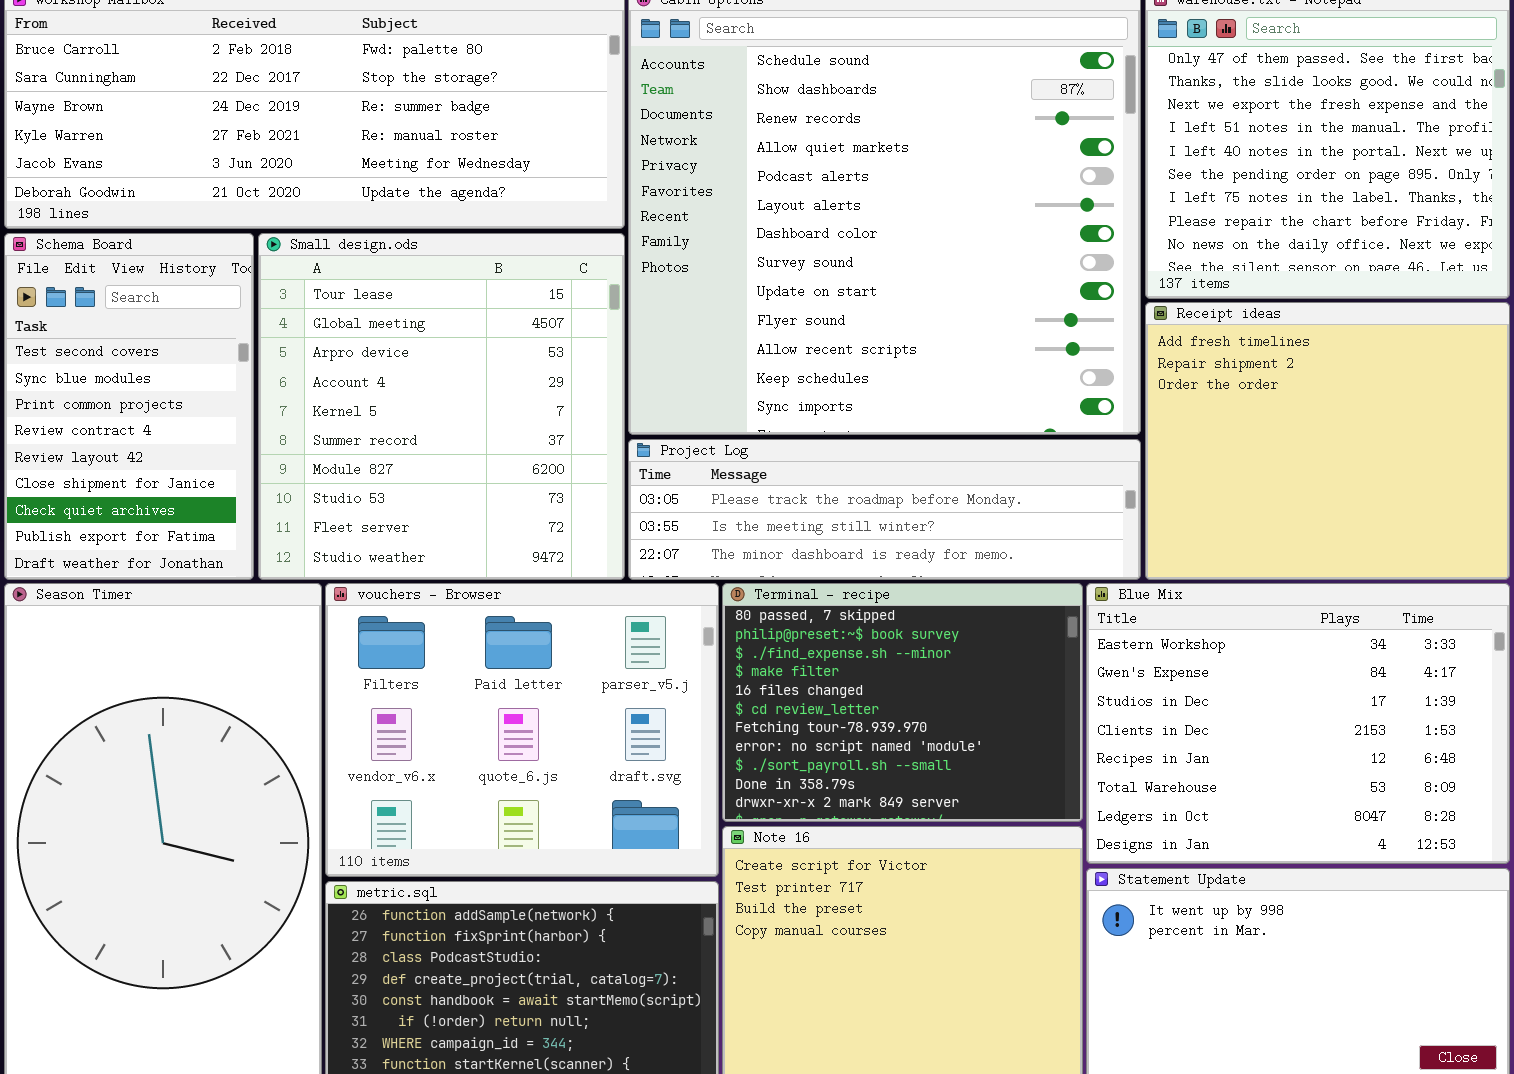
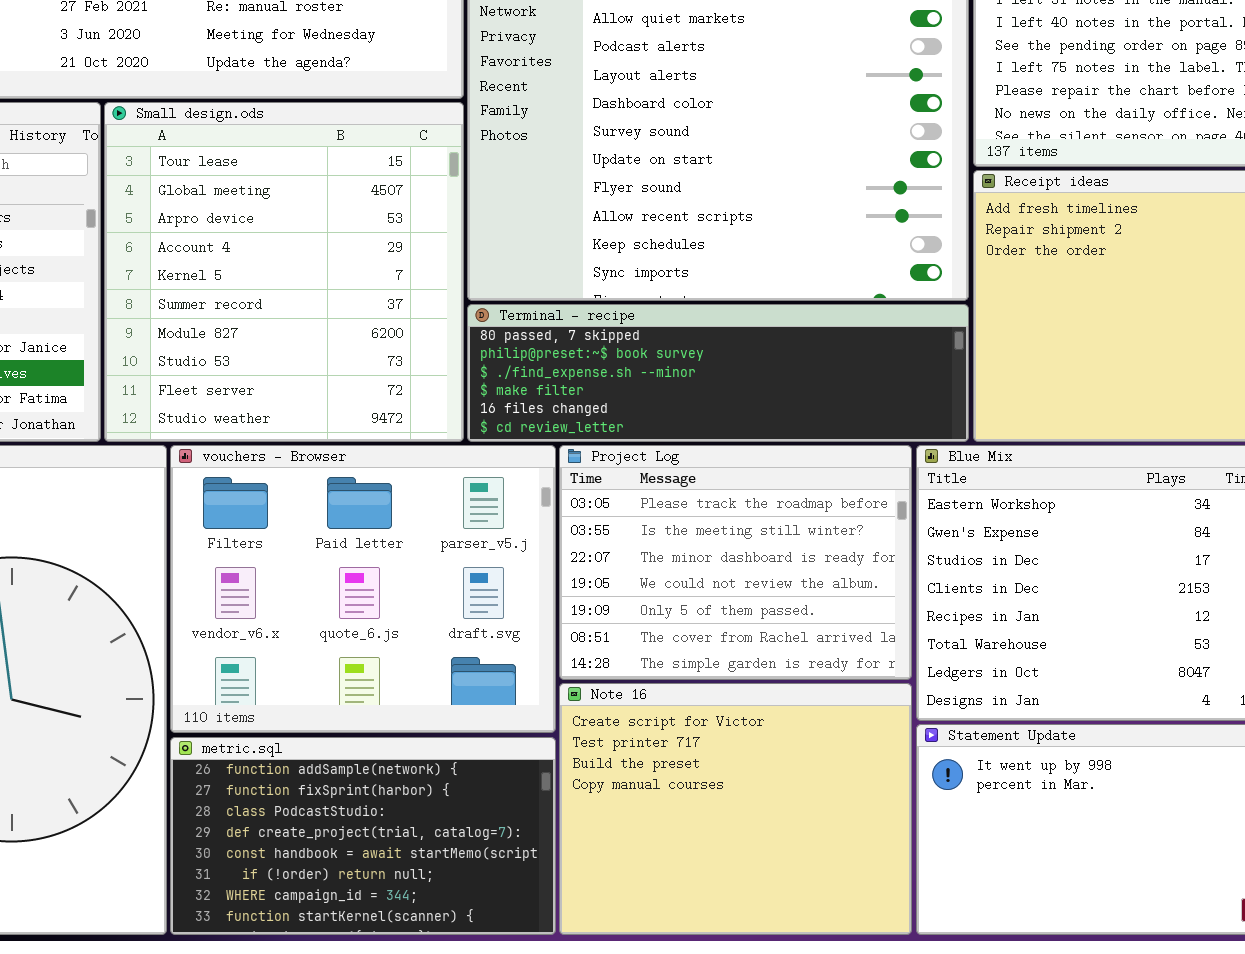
Project Log: [628,439,1141,580] -> [559,445,912,680], moved, resized
Terminal - recipe: [722,583,1083,822] -> [467,304,969,442], moved, resized

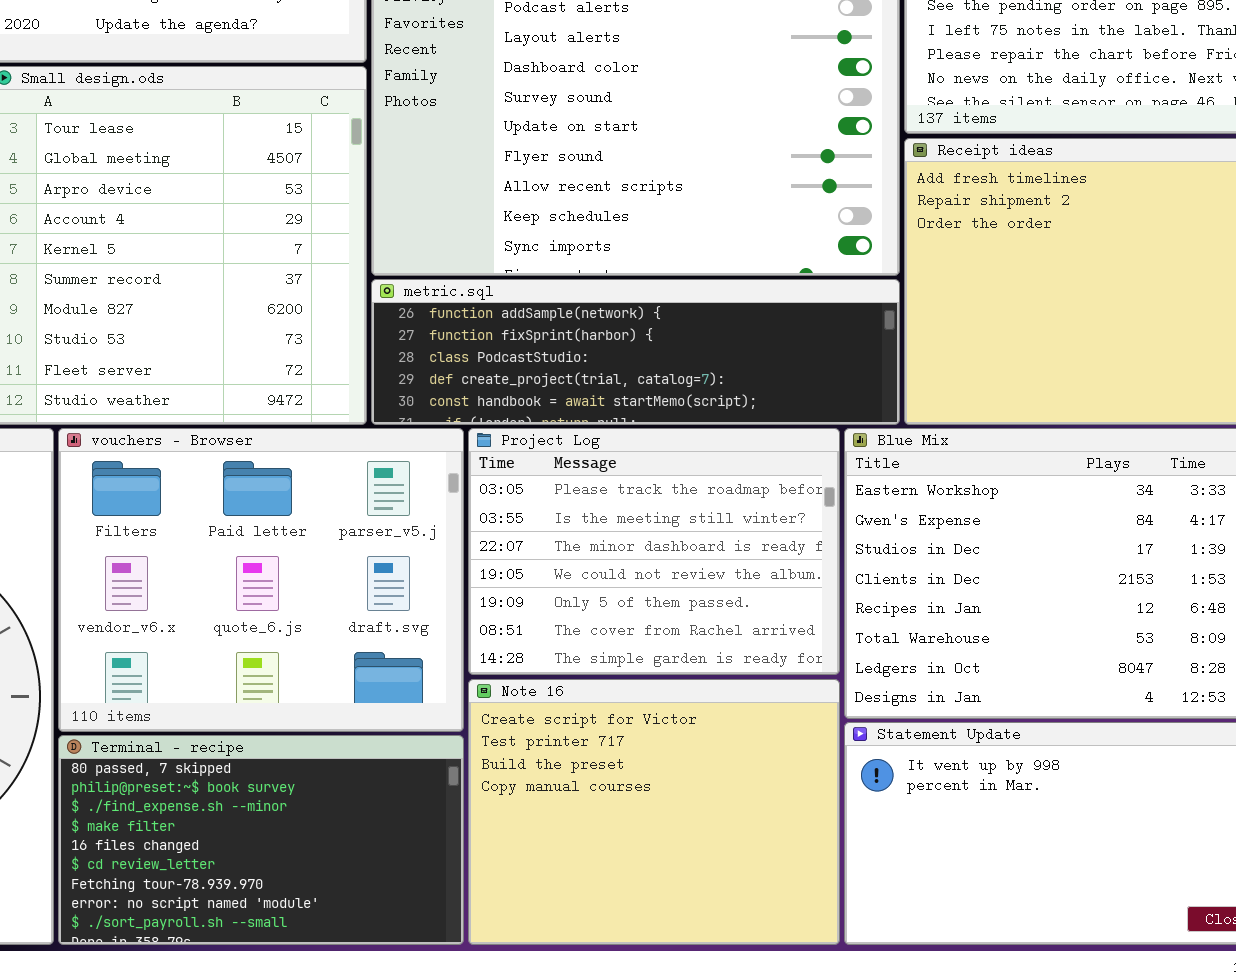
Terminal - recipe: [467,304,969,442] -> [58,735,464,945], moved, resized
metric.sql: [170,737,556,935] -> [371,279,900,425], moved, resized

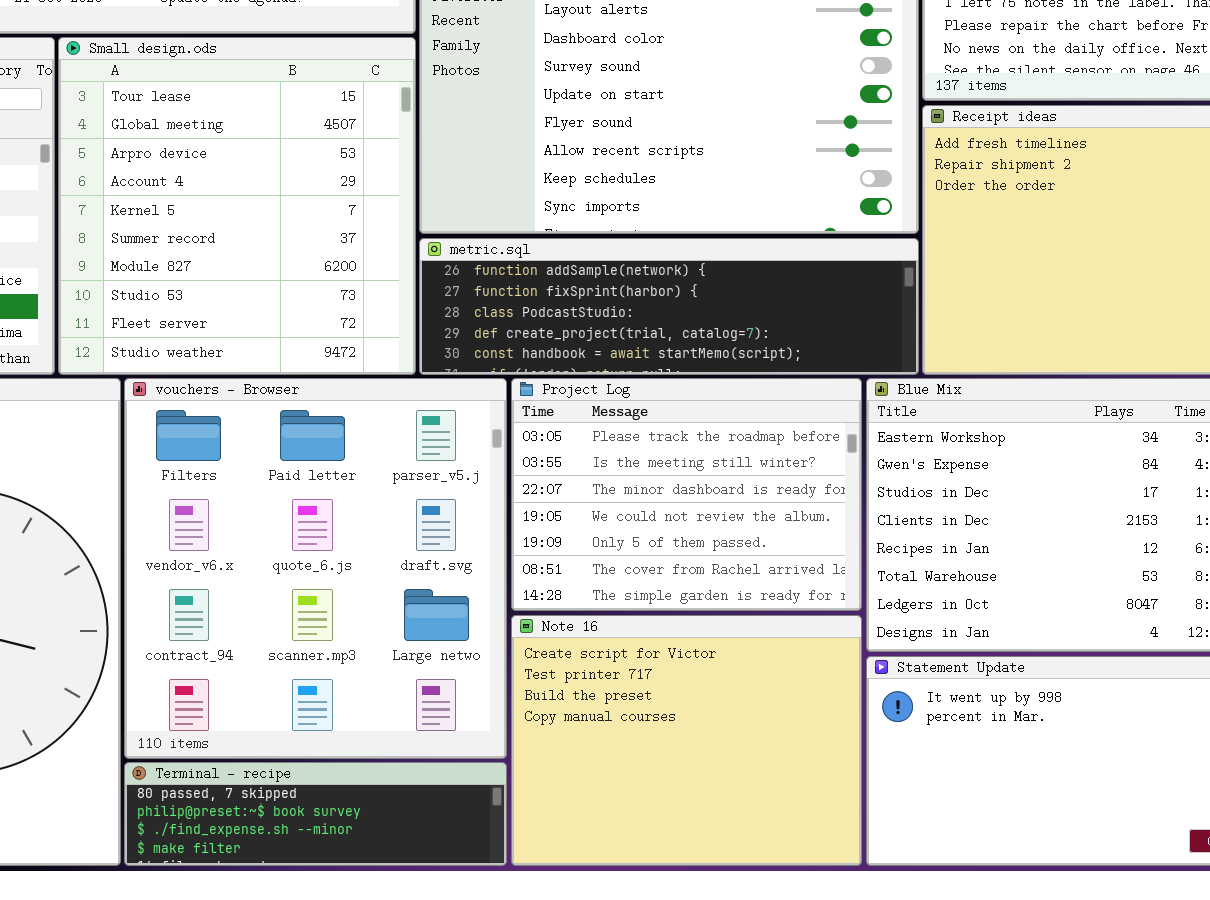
vouchers - Browser: [58,428,464,732] -> [124,378,507,759], resized
Terminal - recipe: [58,735,464,945] -> [124,762,507,866], resized

